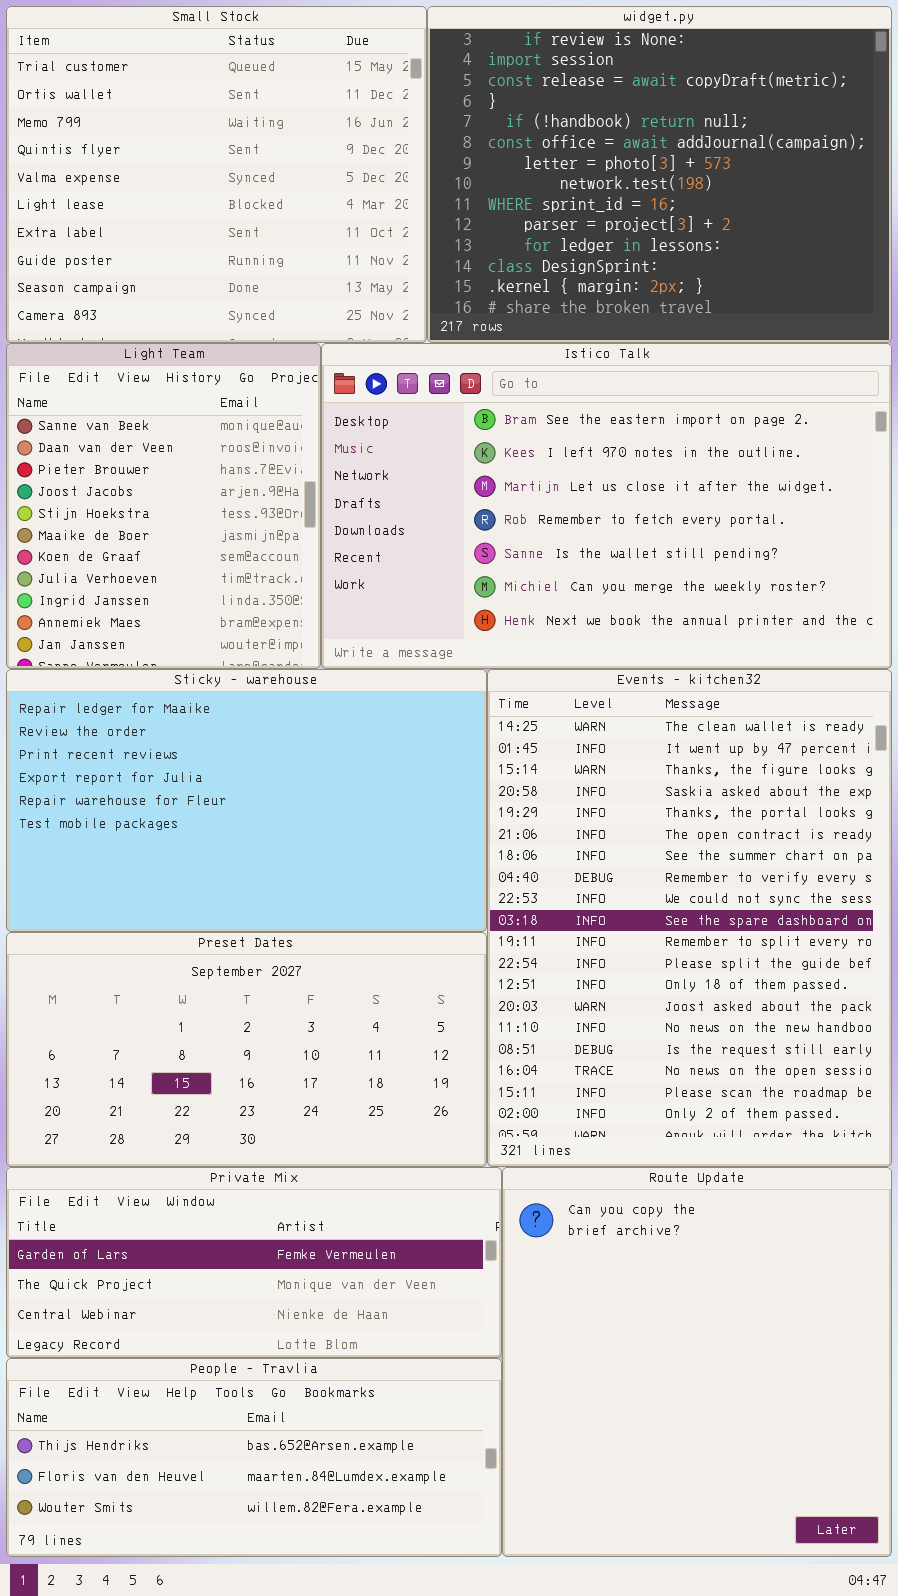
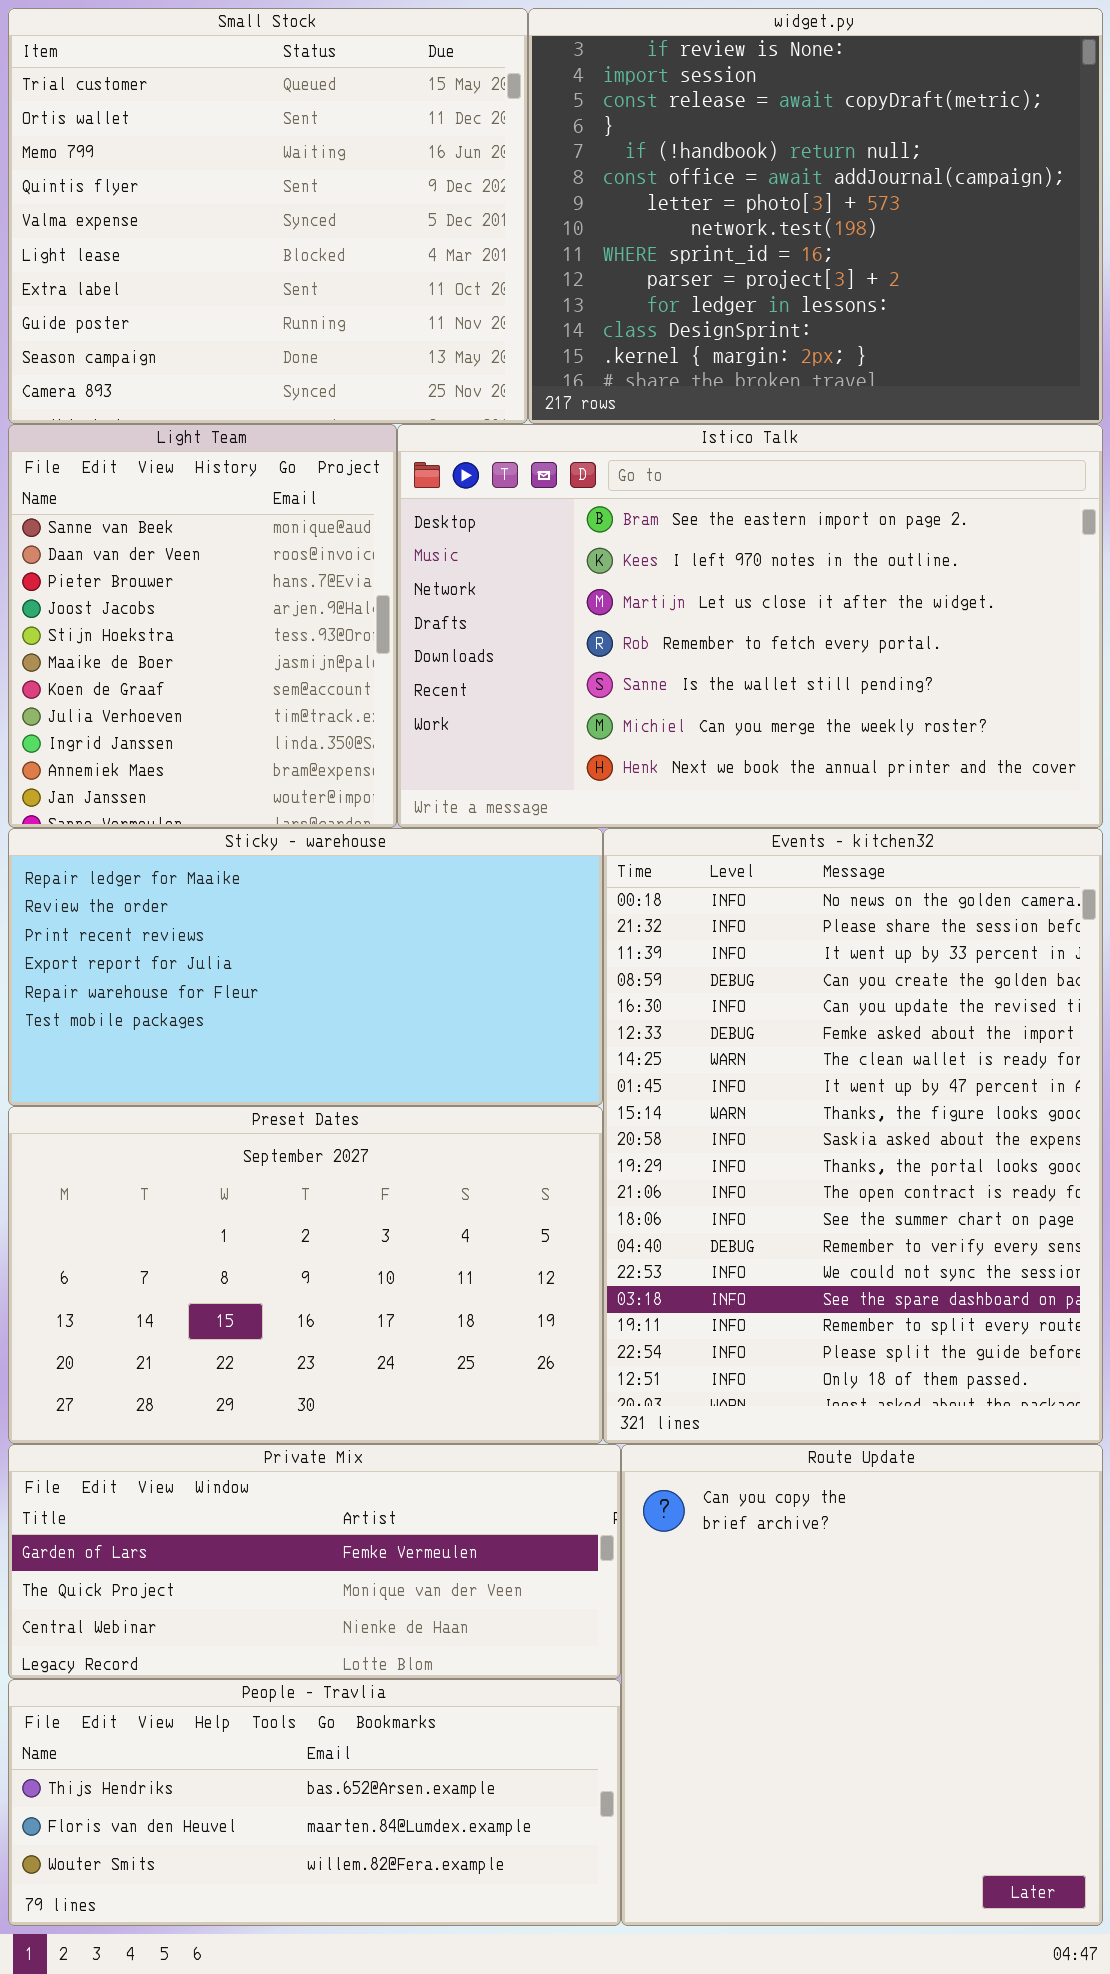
Sticky - warehouse: [6,669,487,932] -> [8,828,603,1106], resized
Events - kitchen32: [487,669,892,1167] -> [603,828,1103,1444], scrolled up 6 rows
Preset Dates: [6,932,487,1167] -> [8,1106,603,1444], resized

